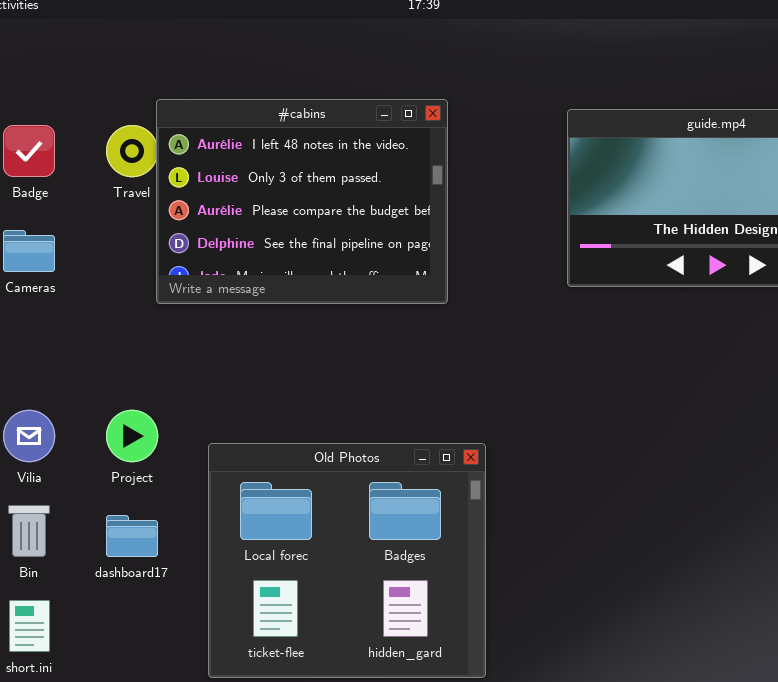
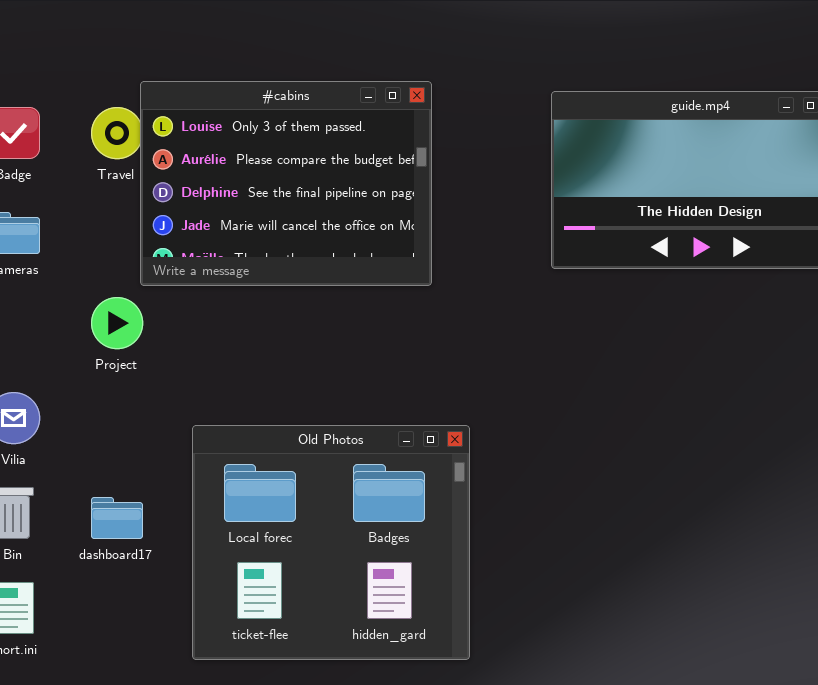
#cabins: [156,99,448,304] -> [140,81,432,286], scrolled down 1 row
Project: [106,410,158,462] -> [91,297,143,349], moved

